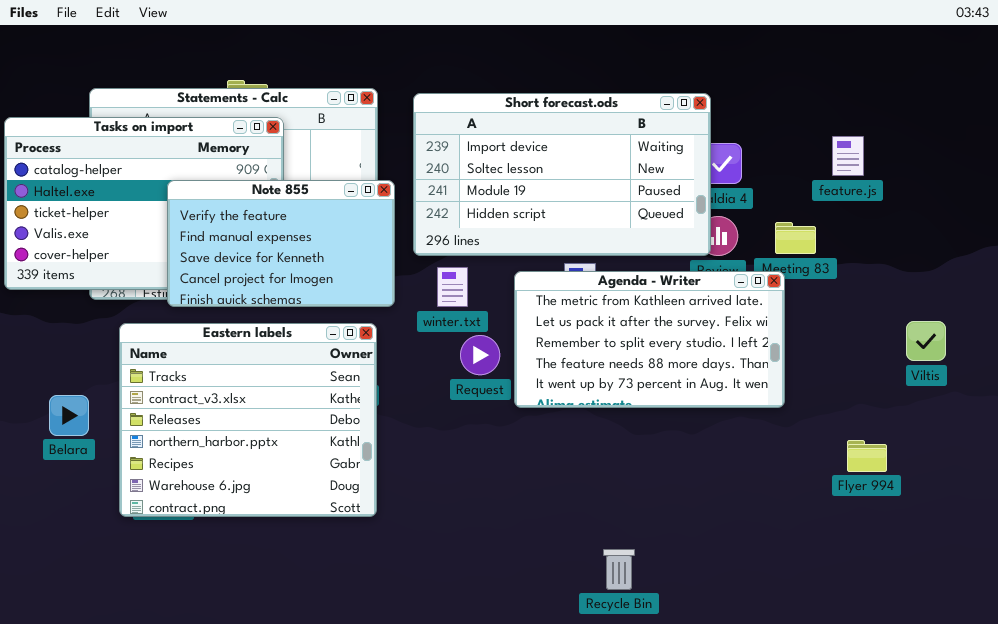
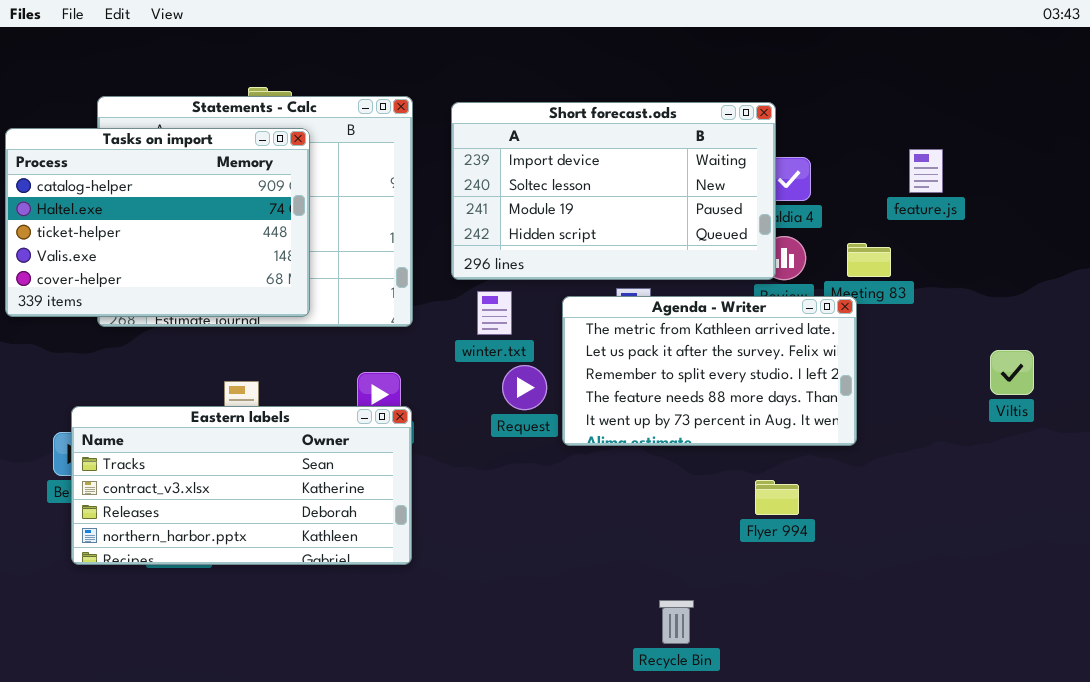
Note 855: [167,180,395,307] -> none, closed
Eastern labels: [119,323,377,517] -> [71,406,412,565], resized
Flyer 994: [847,440,887,472] -> [755,480,799,515], moved

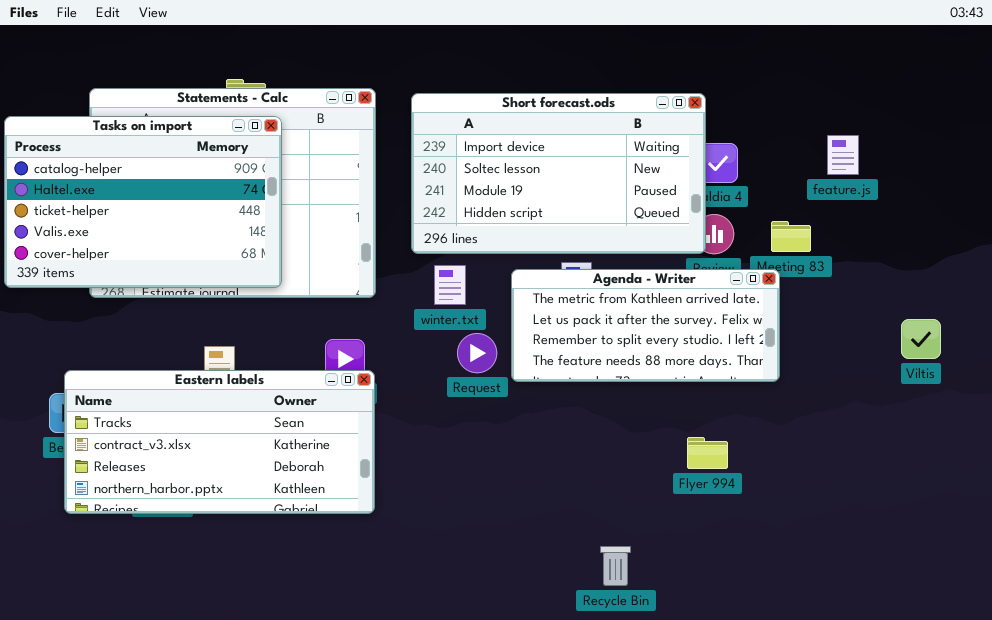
Agenda - Writer: [562,296,857,446] -> [511,269,780,382], resized

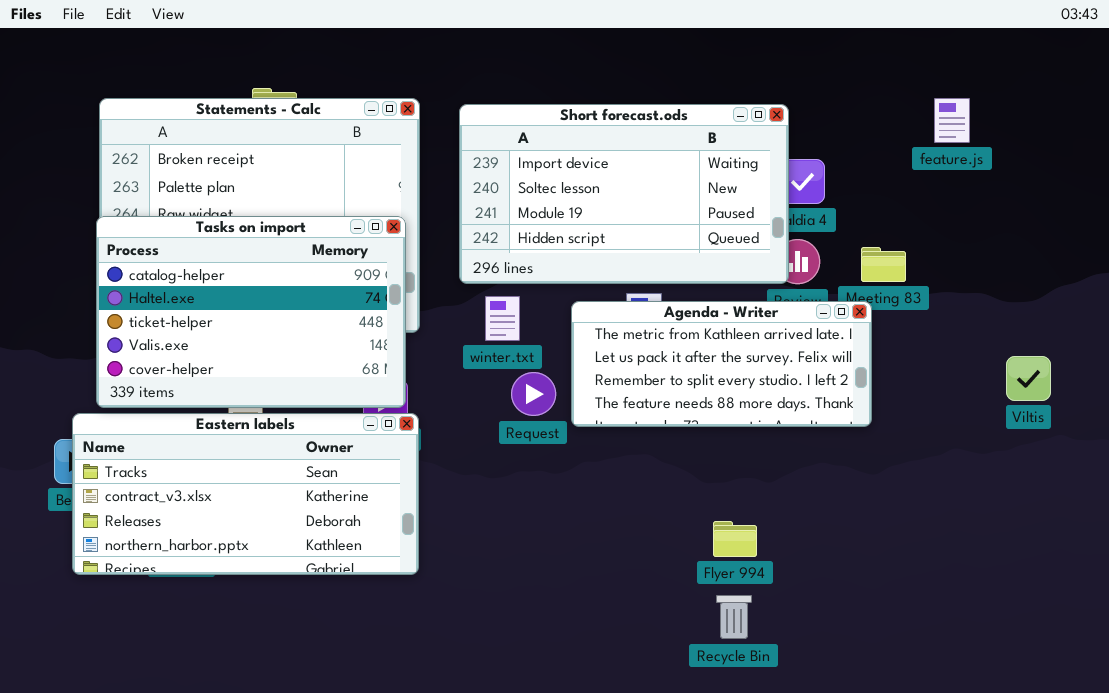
Tasks on import: [4,116,282,288] -> [96,216,406,408], moved
feature.js: [827,135,859,175] -> [934,98,970,143], moved
Flyer 994: [687,437,728,469] -> [713,521,757,557], moved
Recycle Bin: [600,546,631,586] -> [716,595,752,639], moved

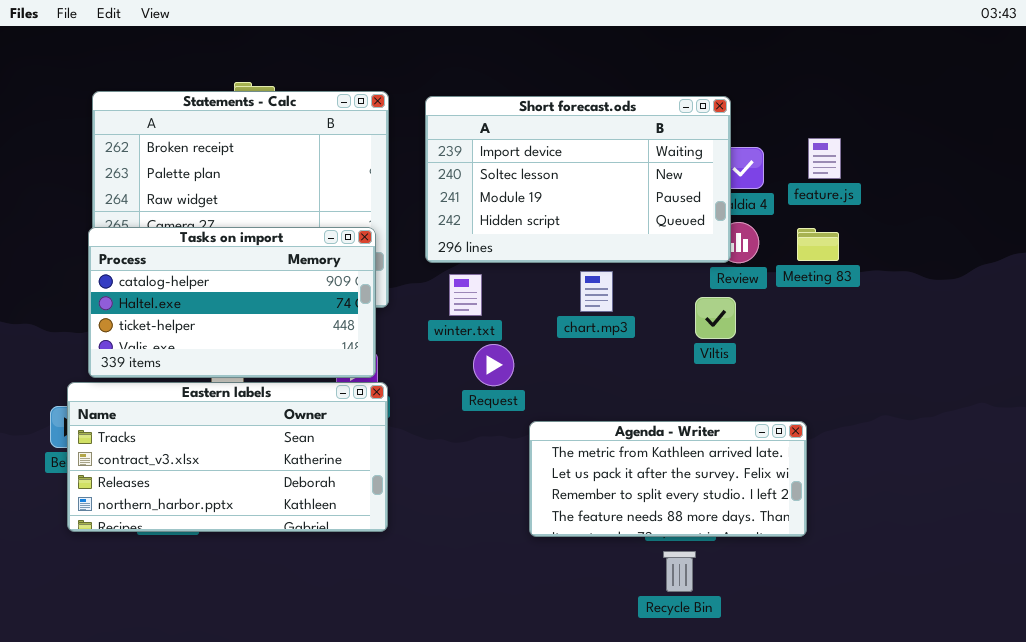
feature.js: [934,98,970,143] -> [808,138,841,179], moved
Tasks on import: [96,216,406,408] -> [88,227,376,378], resized
Agenda - Writer: [571,301,872,427] -> [529,421,807,537], moved
Viltis: [1006,356,1051,401] -> [695,297,736,339], moved

